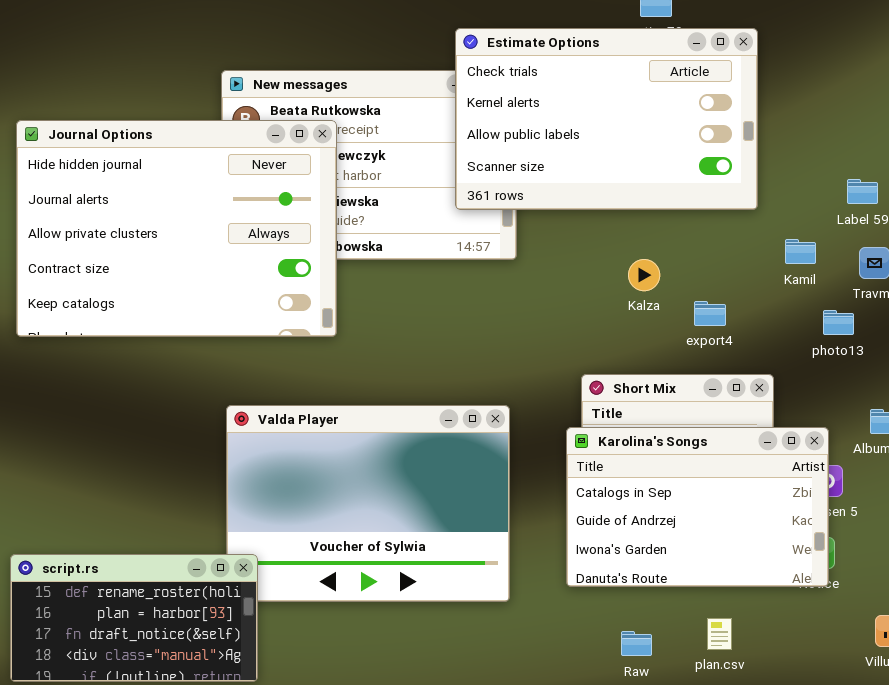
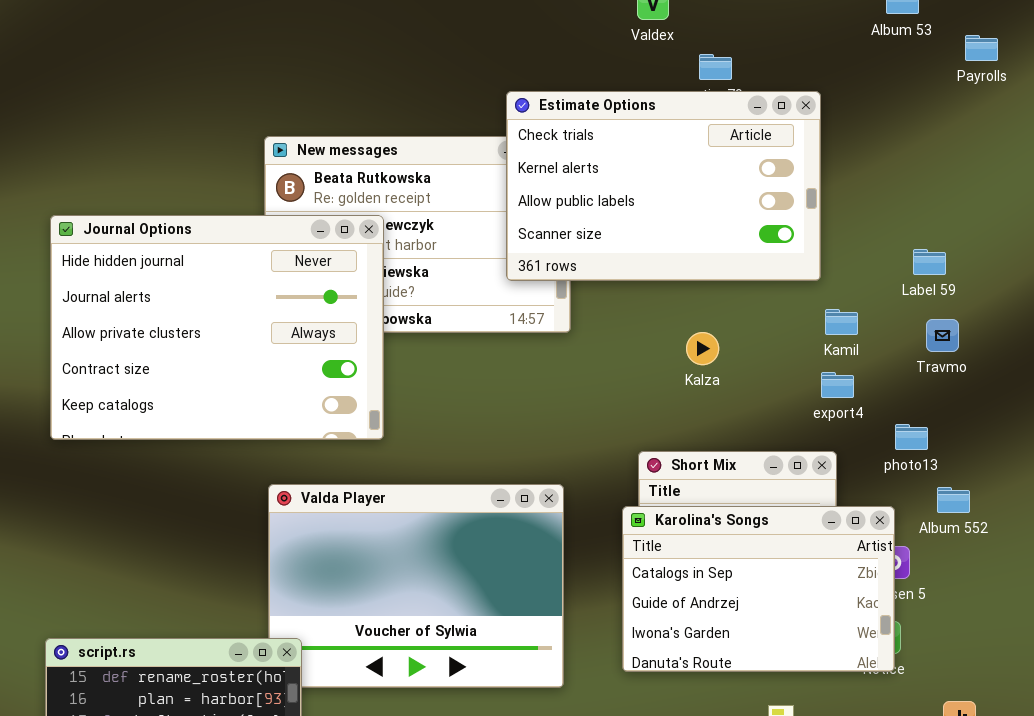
Journal Options: [16,120,337,337] -> [50,215,384,440], moved
Kamil: [785,239,816,264] -> [825,309,858,335], moved
export4: [694,301,726,326] -> [821,372,854,398], moved
photo13: [823,310,854,335] -> [895,424,928,450], moved

